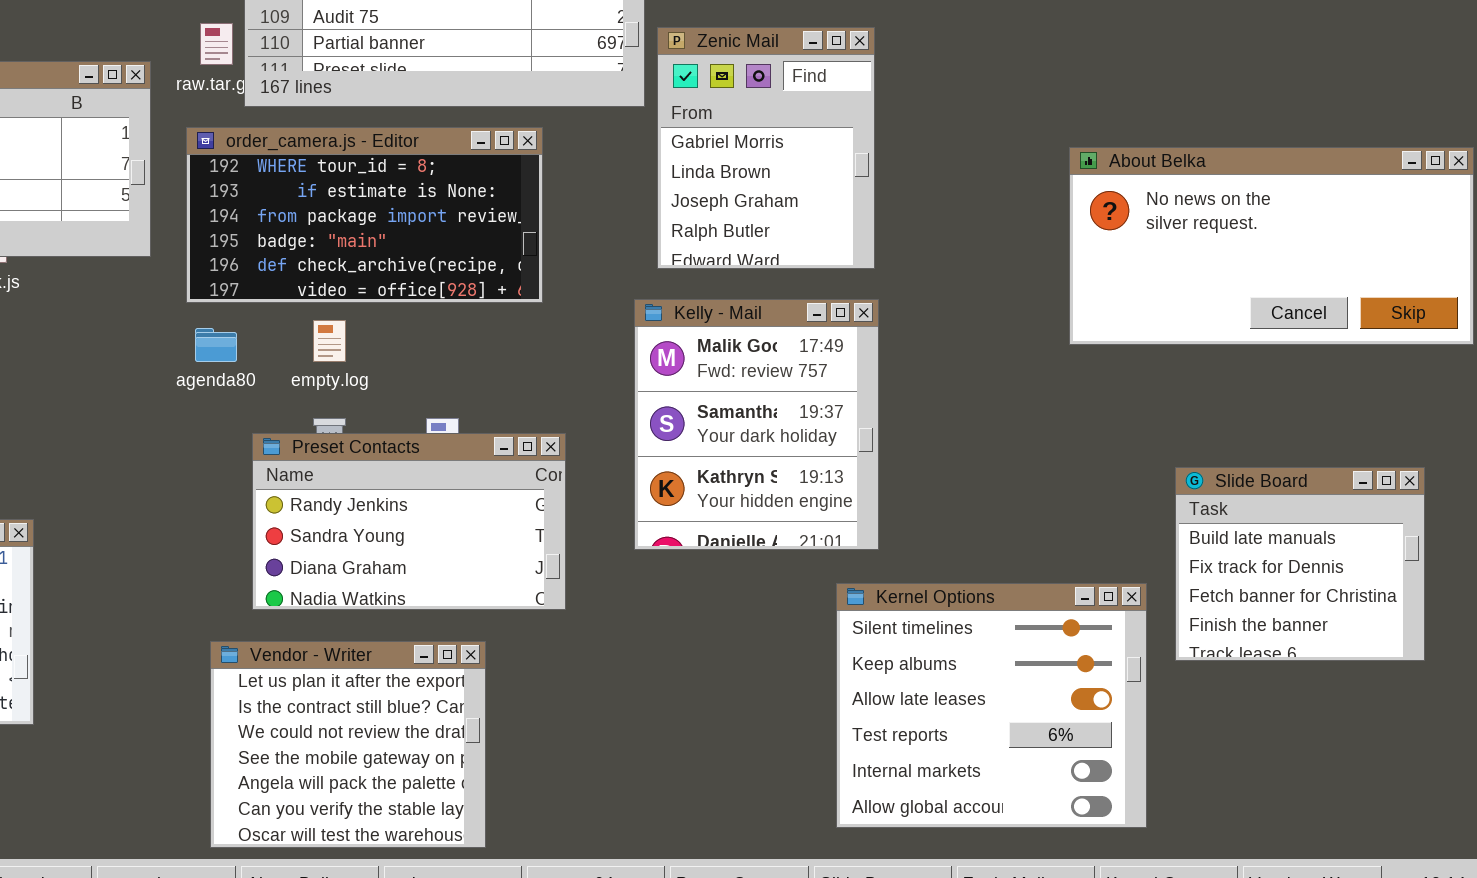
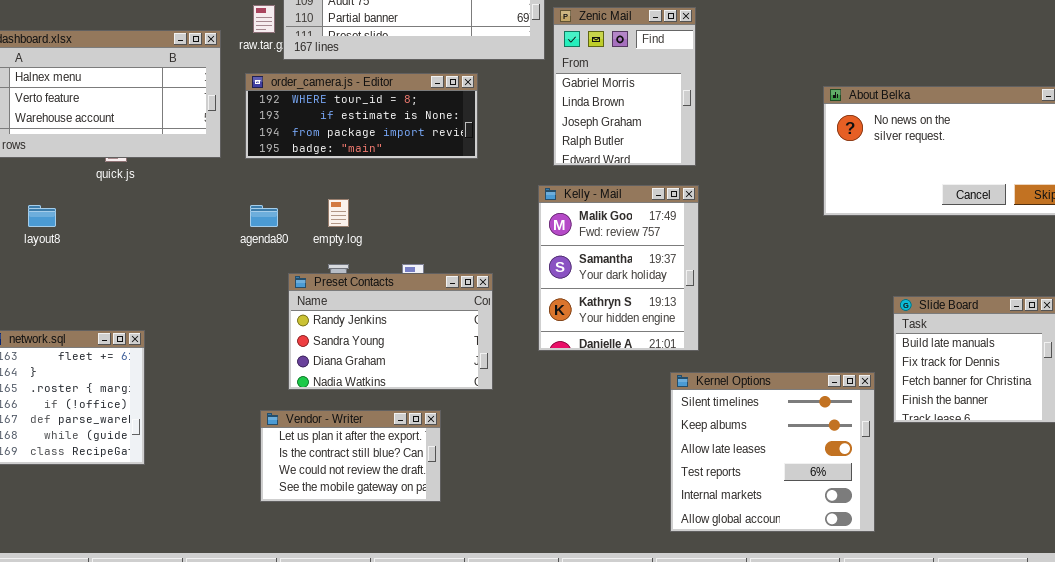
order_camera.js - Editor: [186,127,543,303] -> [245,73,478,159], resized
Vendor - Writer: [210,641,486,848] -> [260,410,441,502], resized

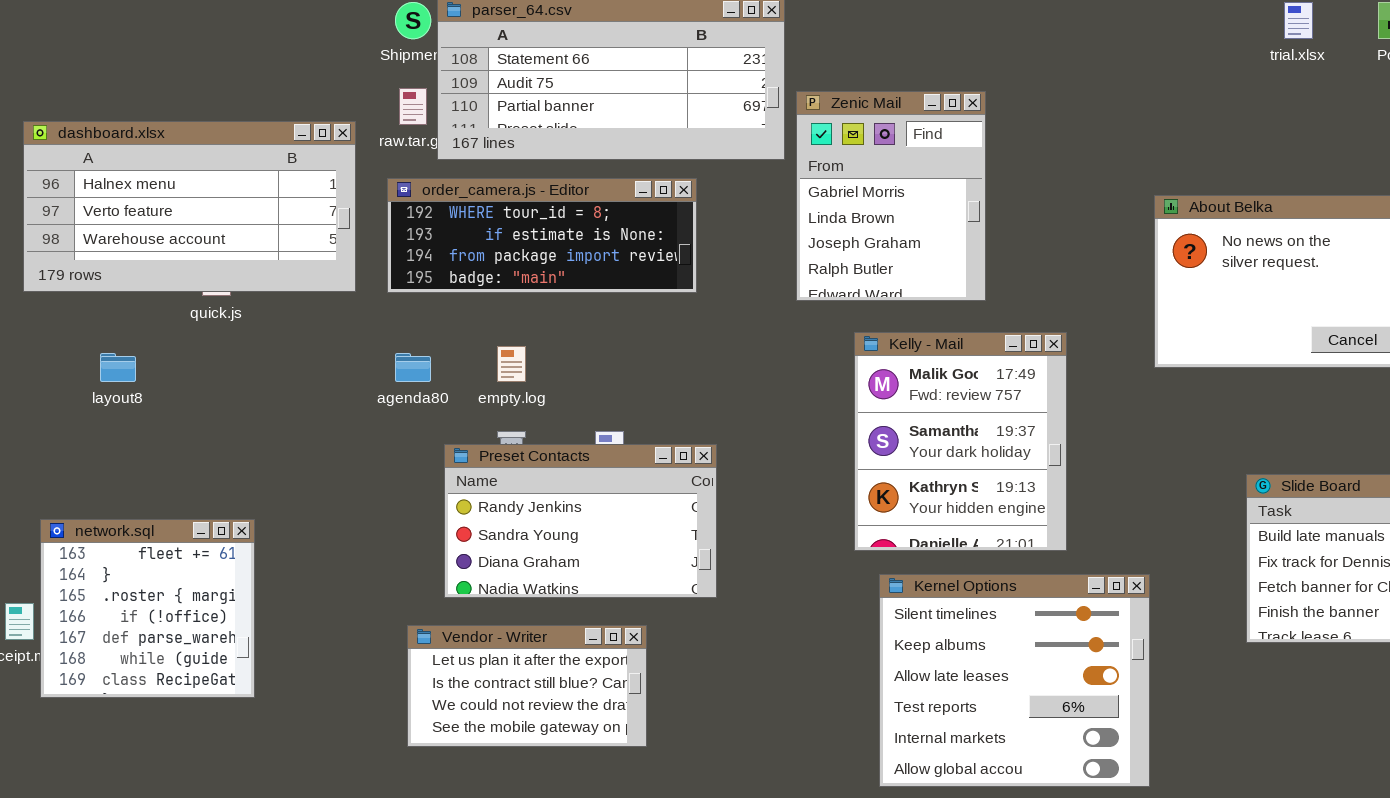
Kelly - Mail: [538,185,699,351] -> [854,332,1067,551], moved
Kernel Options: [670,372,875,532] -> [879,574,1150,787], moved

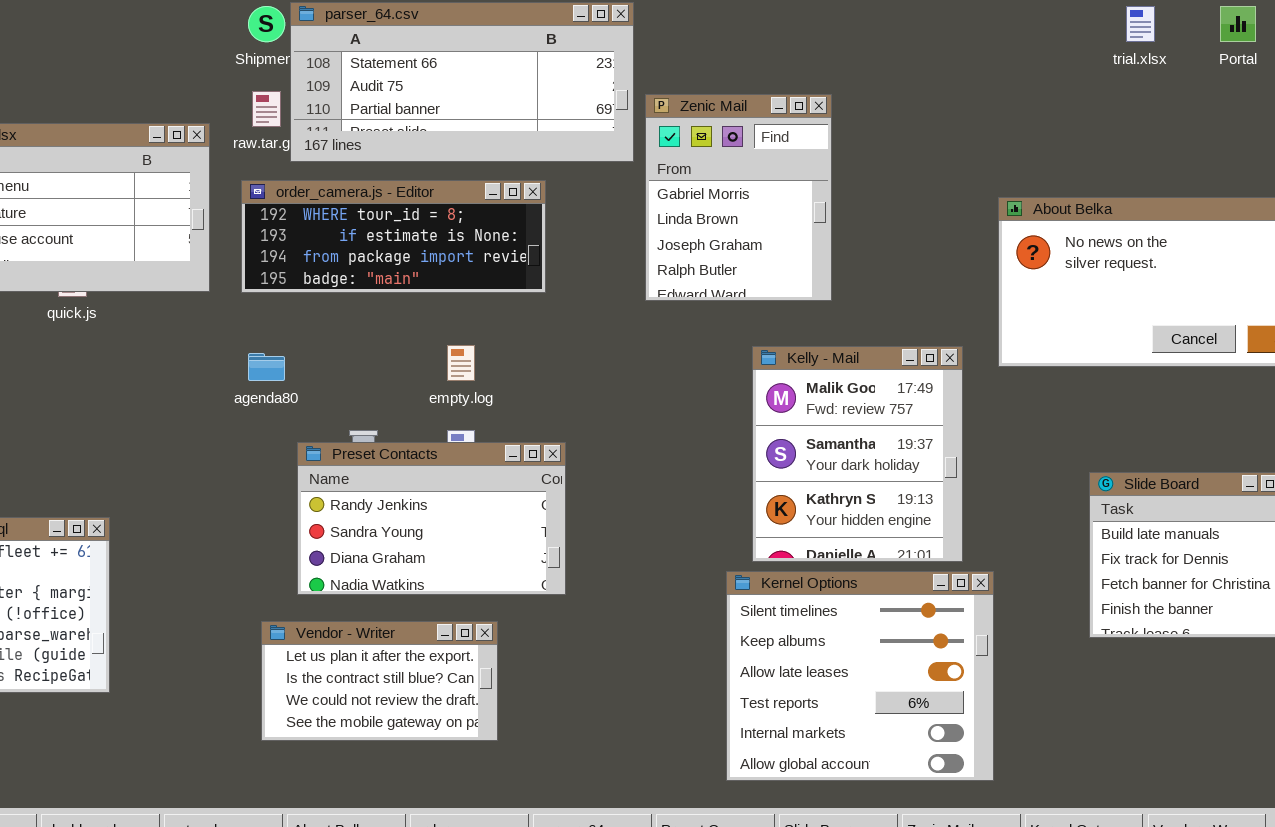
Kelly - Mail: [854,332,1067,551] -> [752,346,963,562], moved
empty.log: [497,346,526,382] -> [447,345,475,381], moved

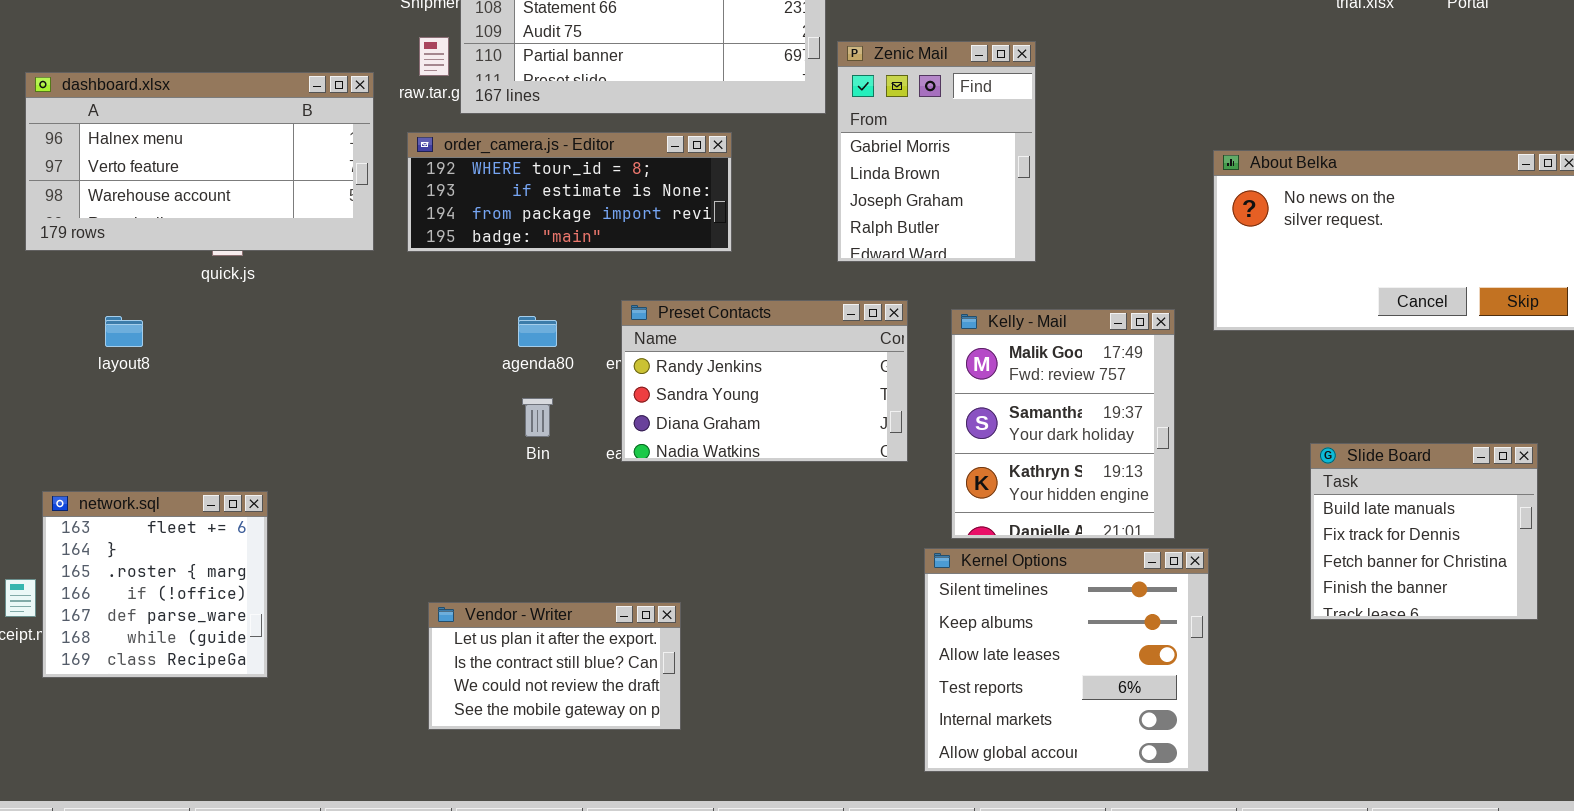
agenda80: [248,353,285,381] -> [518,316,557,347], moved
Preset Contacts: [297,442,566,595] -> [621,300,908,462], moved

